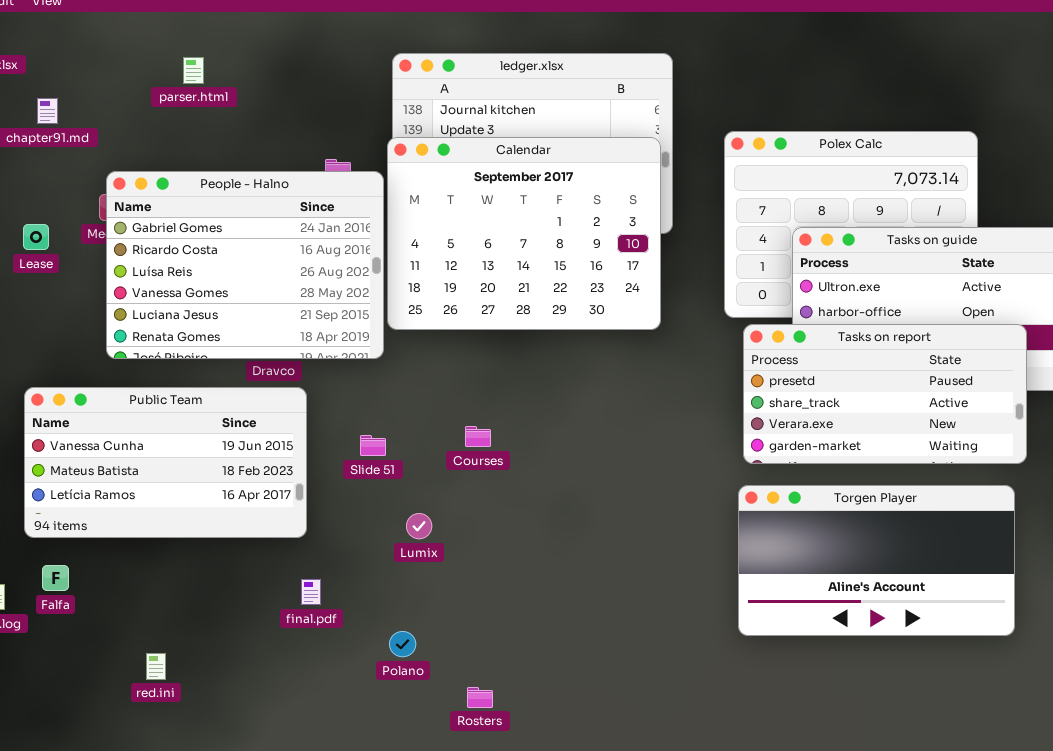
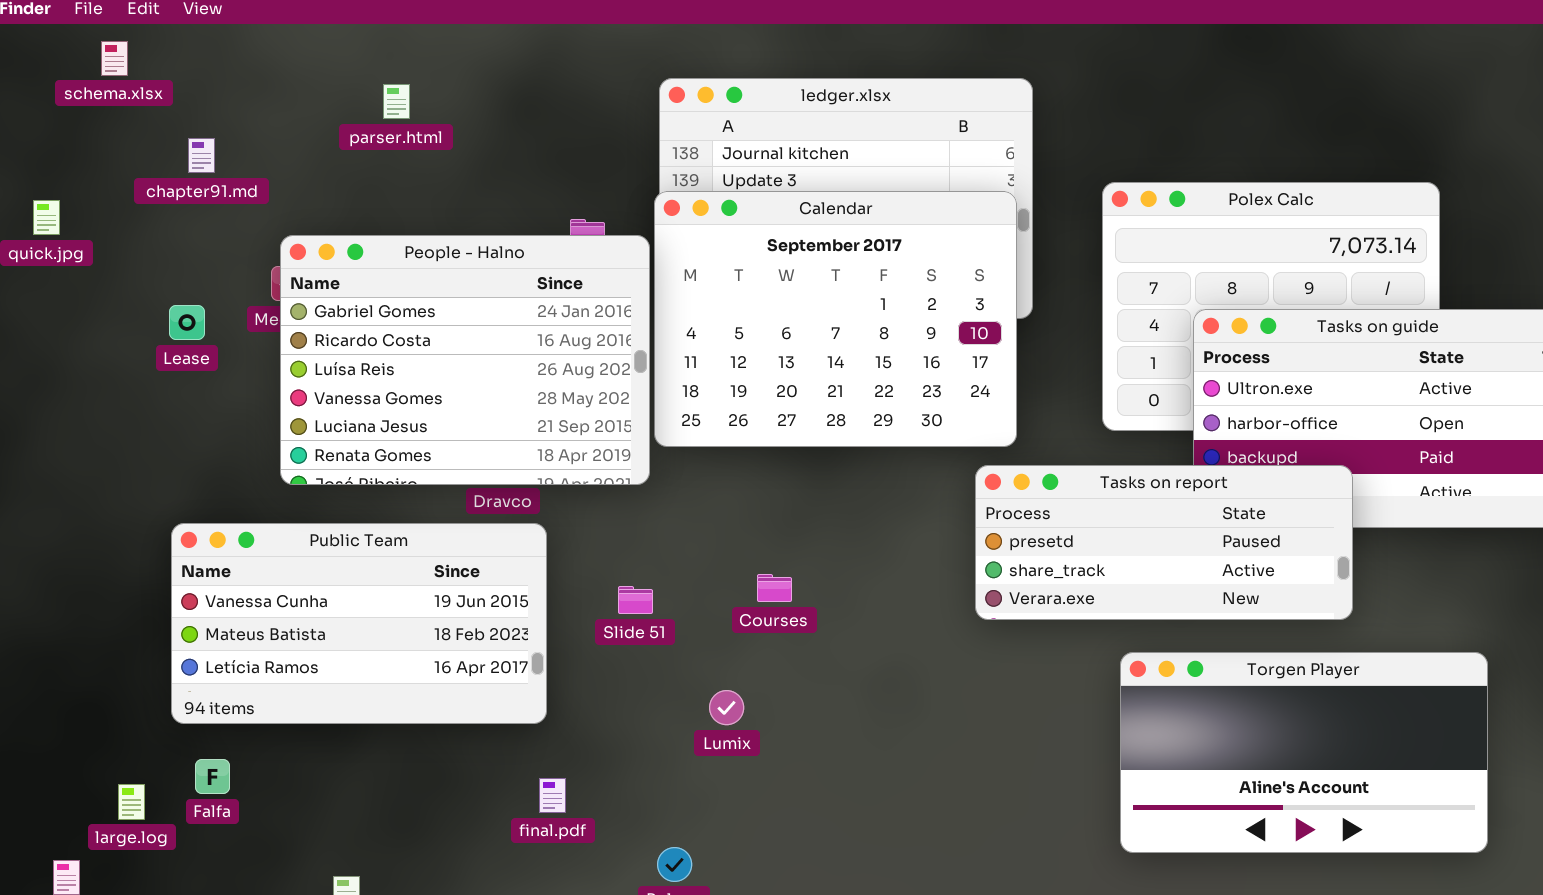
Tasks on report: [743,324,1027,464] -> [975,465,1353,620], moved, resized
Lumix: [406,513,432,539] -> [709,690,744,725], moved

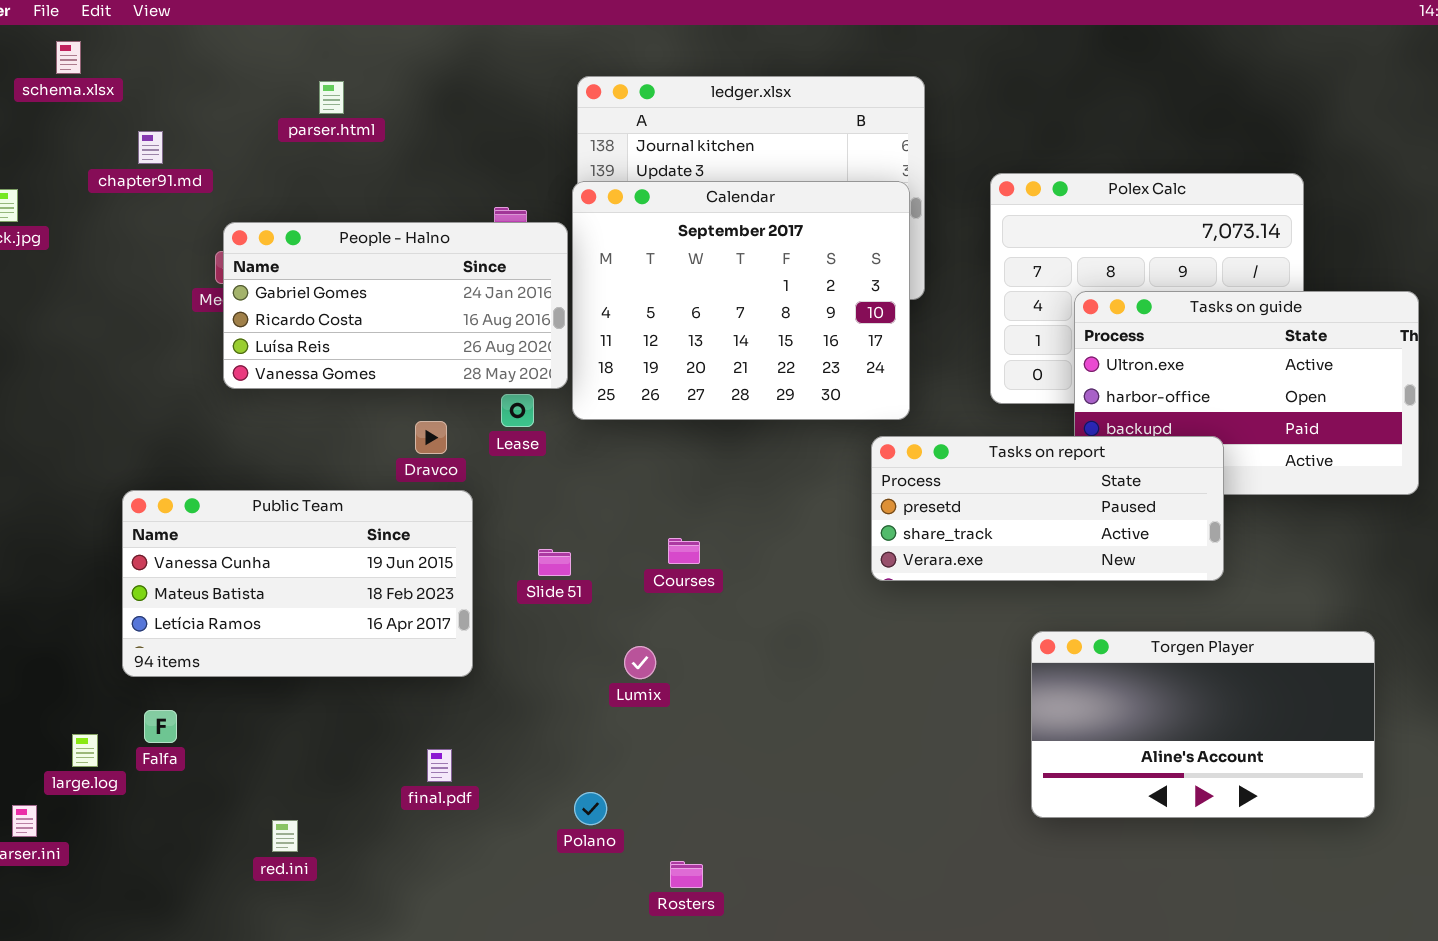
People - Halno: [280,235,650,485] -> [223,222,568,389], resized
Lease: [169,305,205,340] -> [501,394,534,427], moved
Torgen Player: [1120,652,1488,853] -> [1031,631,1375,818], moved
final.pdf: [539,778,566,813] -> [427,749,452,782], moved

